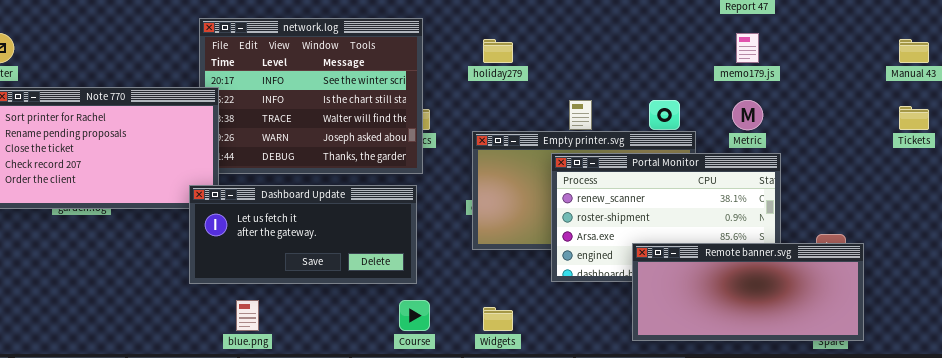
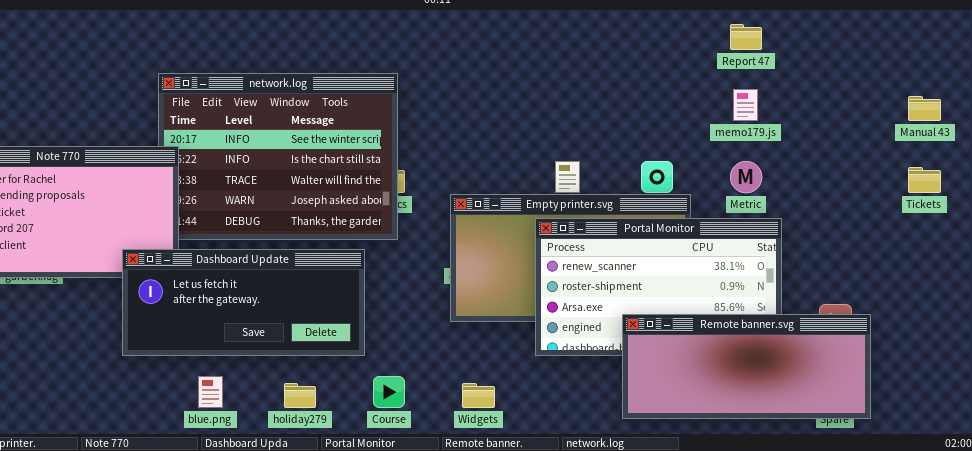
holiday279: [483,39,513,63] -> [284,383,316,408], moved
Dashboard Update: [189,185,417,284] -> [122,249,365,356], moved

